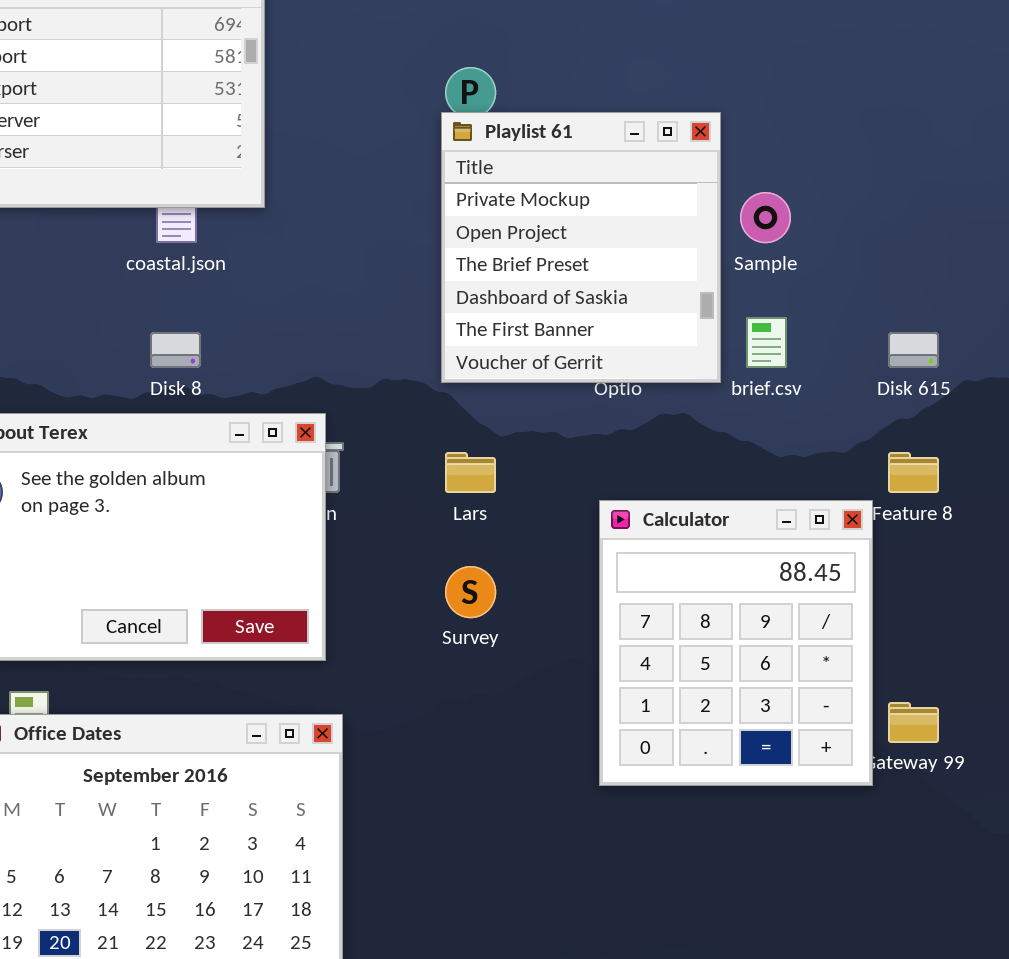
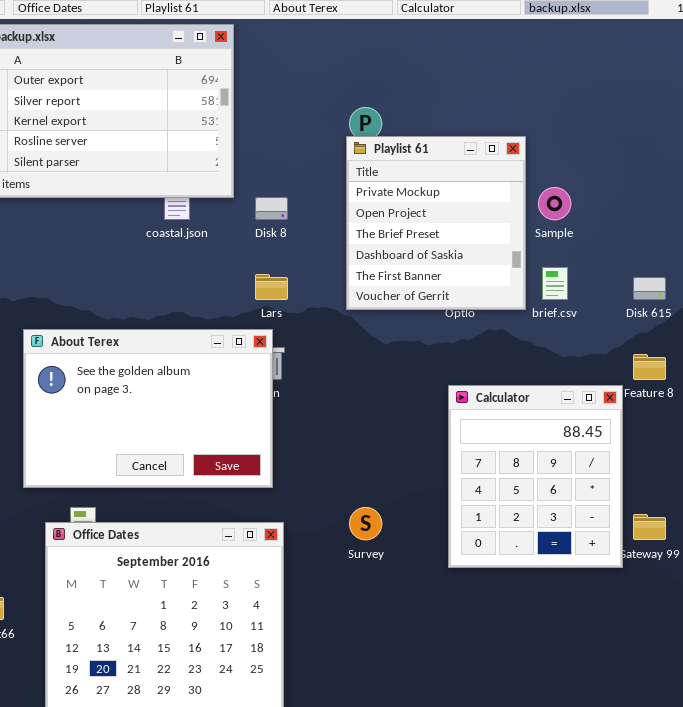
Disk 8: [150,332,201,368] -> [255,197,288,220], moved
Lars: [445,452,496,493] -> [255,274,288,300], moved
Survey: [445,566,496,618] -> [349,507,382,540], moved

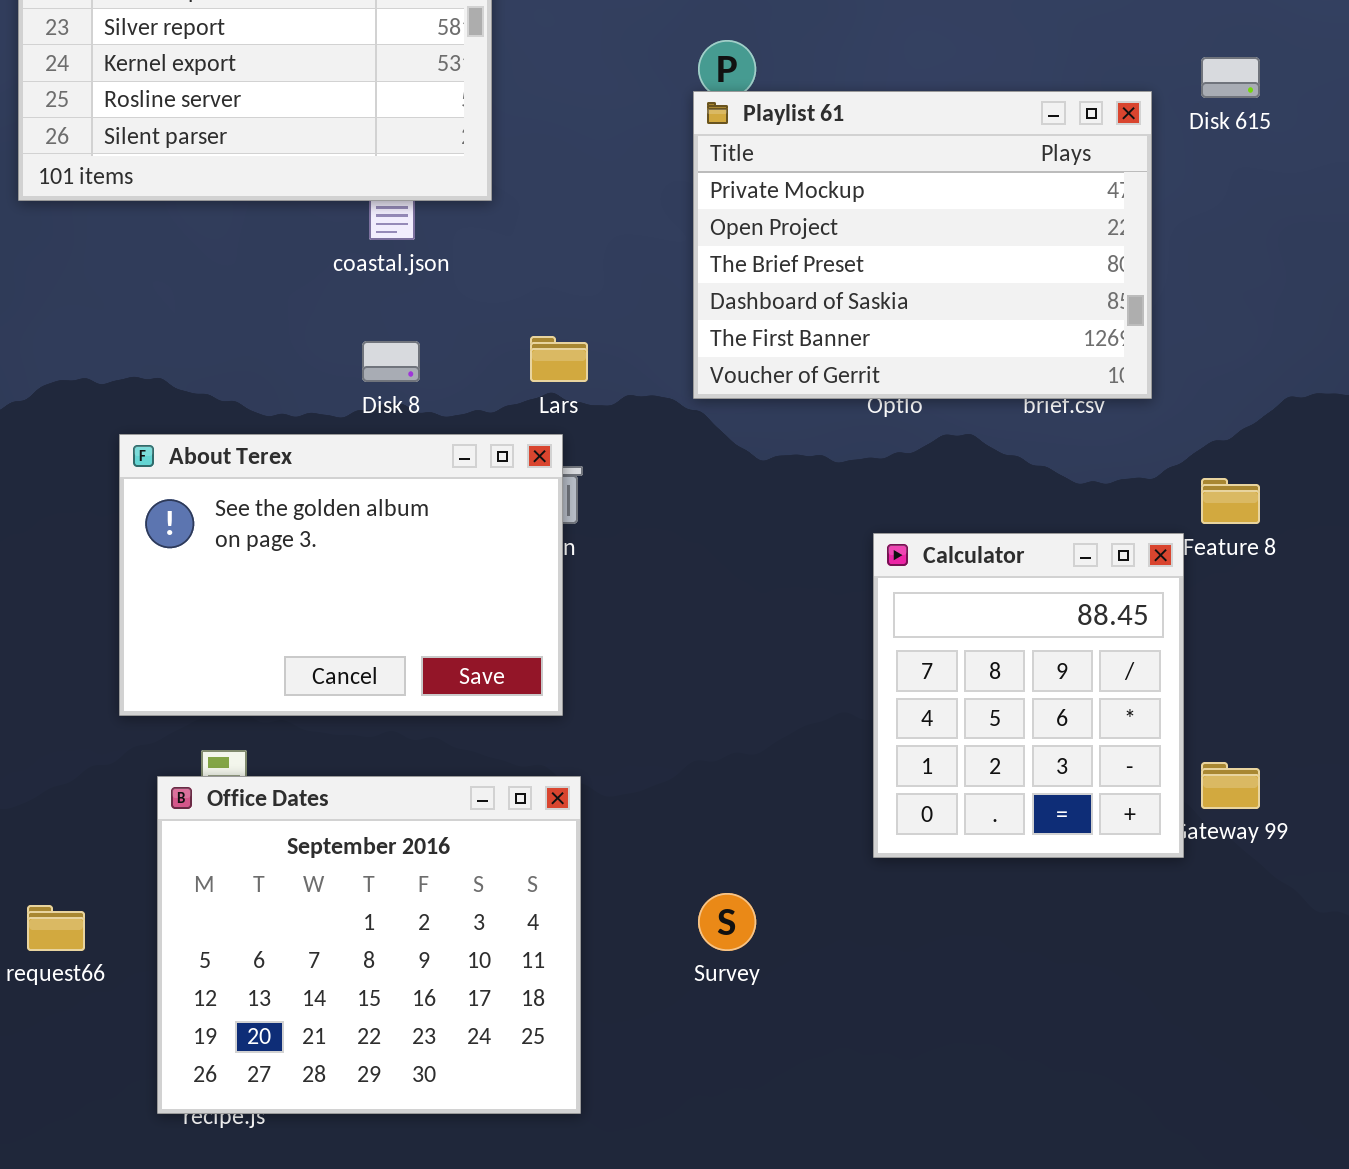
Playlist 61: [346,136,526,310] -> [693,91,1152,399], resized
Disk 8: [255,197,288,220] -> [362,341,420,382], moved
Disk 615: [633,277,666,300] -> [1201,57,1260,98], moved
Survey: [349,507,382,540] -> [698,893,756,951], moved

